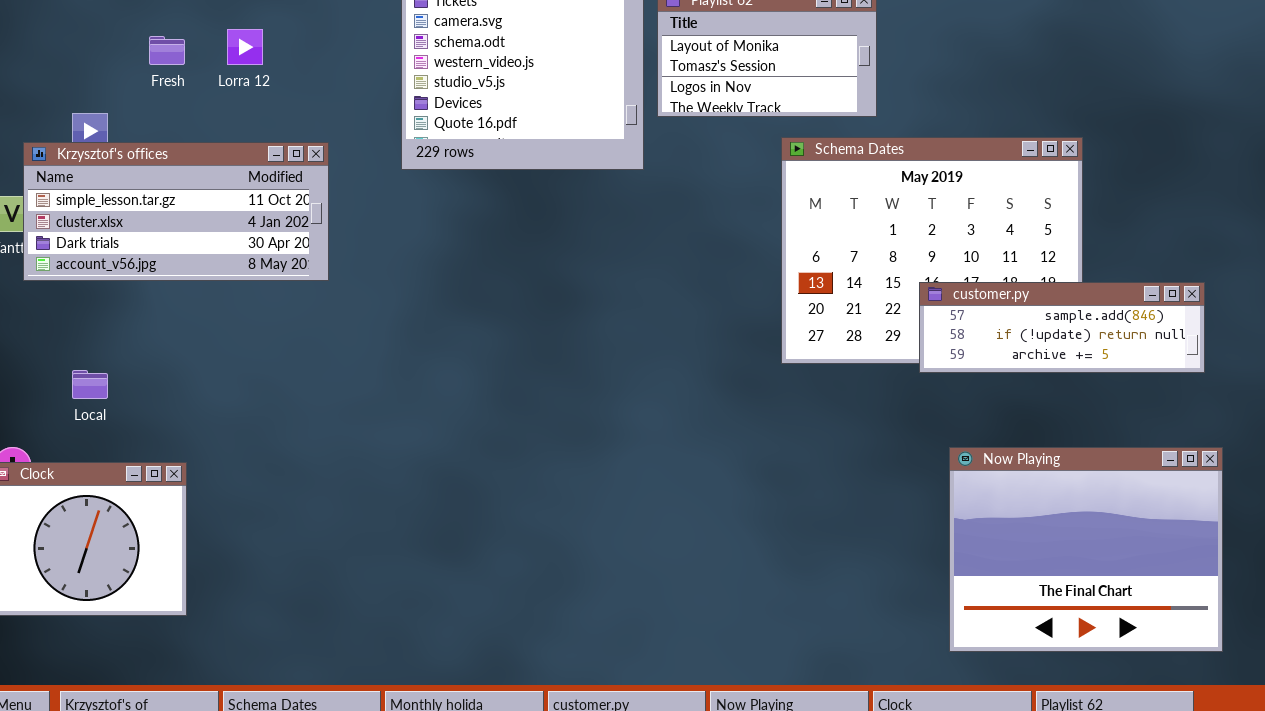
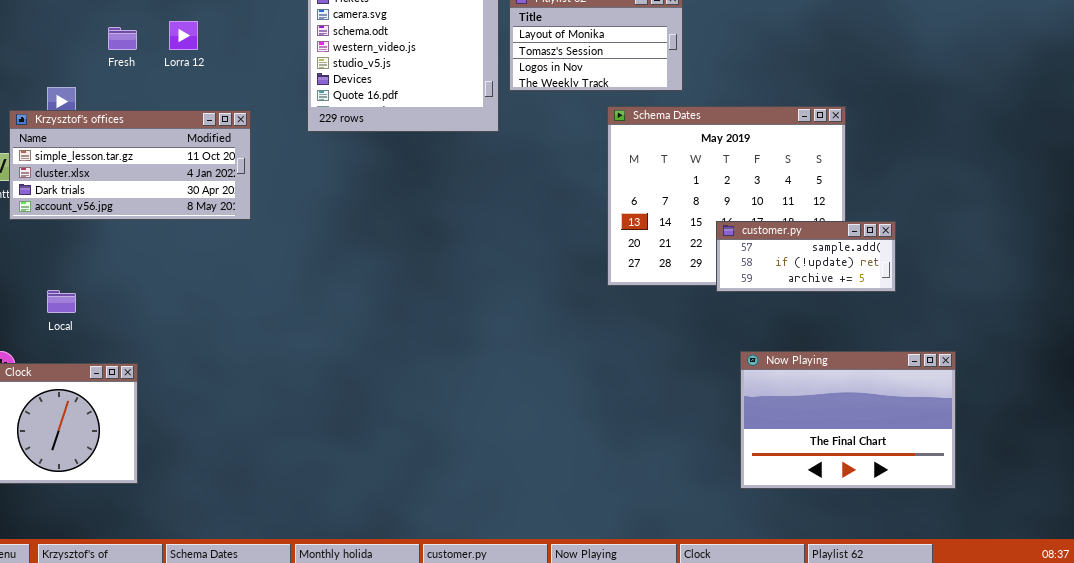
customer.py: [919,282,1205,373] -> [716,221,896,292], resized
Now Playing: [949,447,1223,652] -> [740,351,956,489], resized

